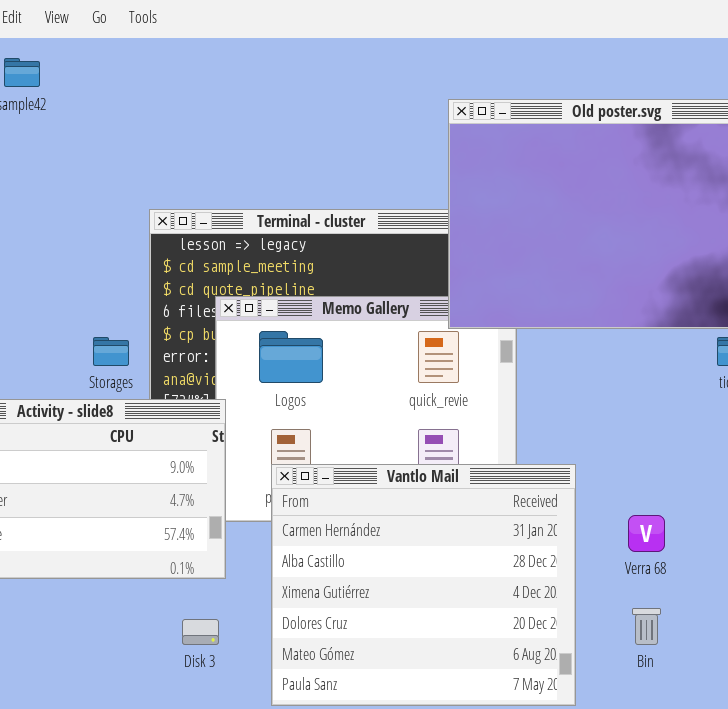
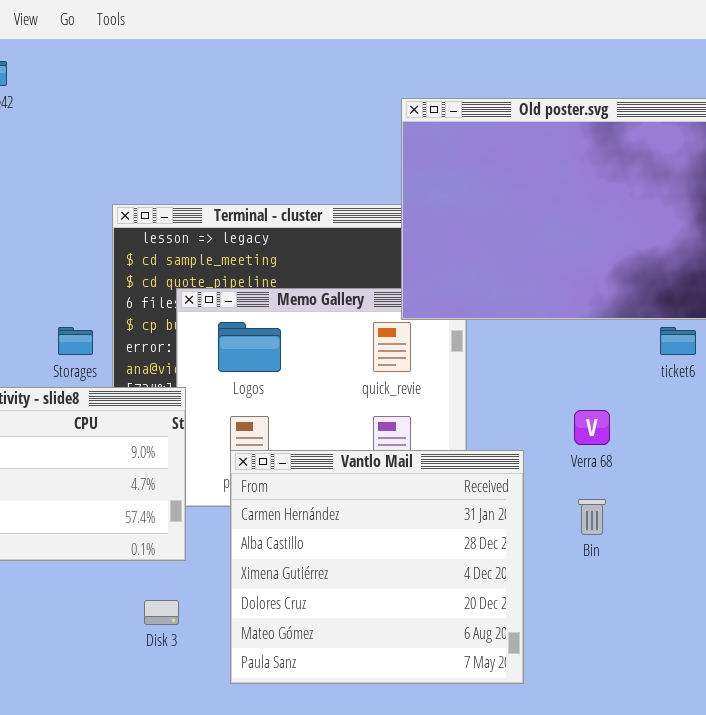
Verra 68: [628,515,665,552] -> [574,410,610,445], moved
Bin: [632,608,661,645] -> [578,499,606,535], moved

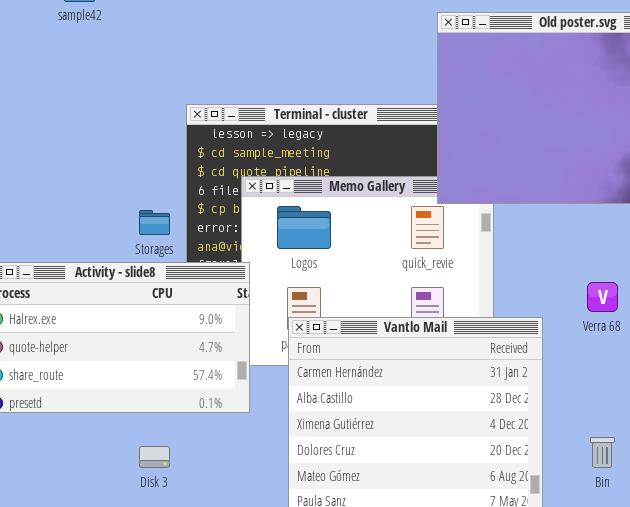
Bin: [578,499,606,535] -> [590,437,615,468], moved
Disk 3: [144,600,179,625] -> [139,446,170,468], moved

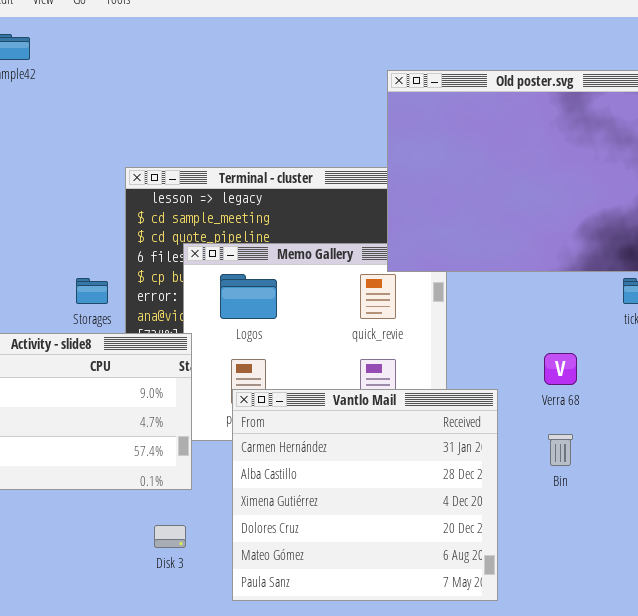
Bin: [590,437,615,468] -> [548,434,573,466], moved
Disk 3: [139,446,170,468] -> [154,525,186,548], moved

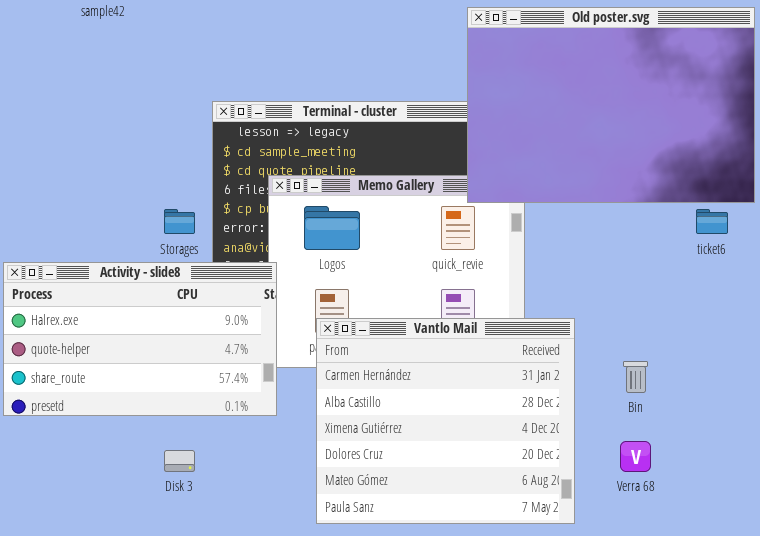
Verra 68: [544,353,577,385] -> [620,441,651,472], moved
Disk 3: [154,525,186,548] -> [164,450,195,472], moved

